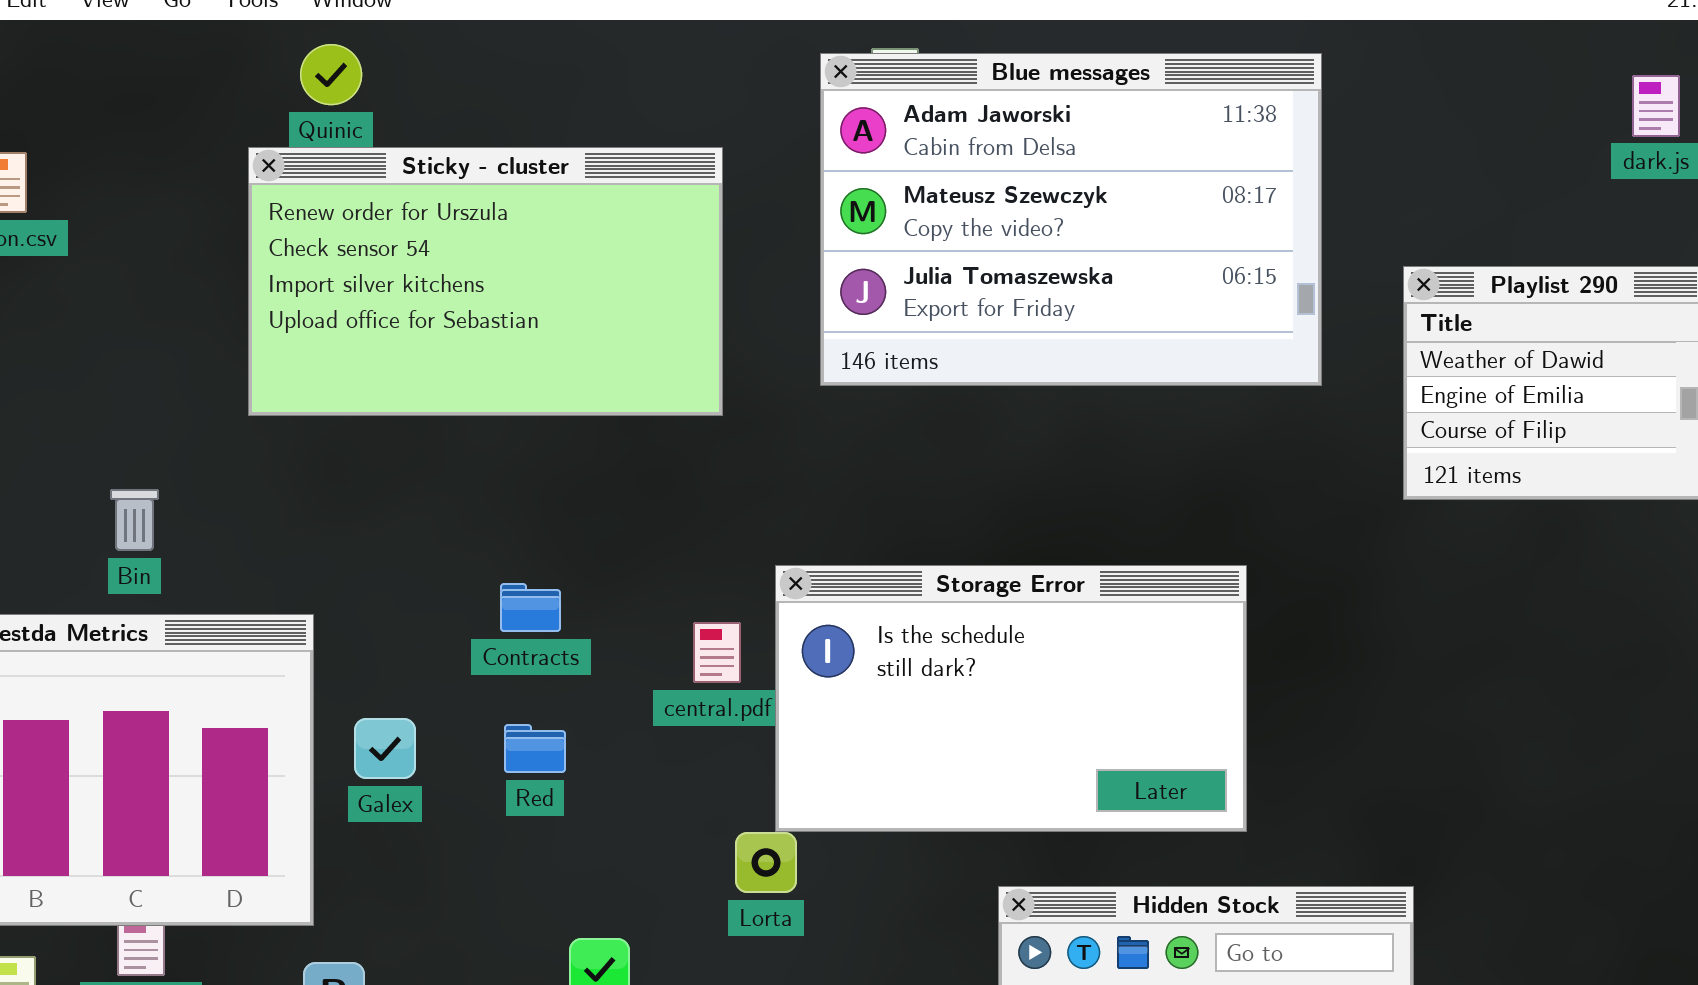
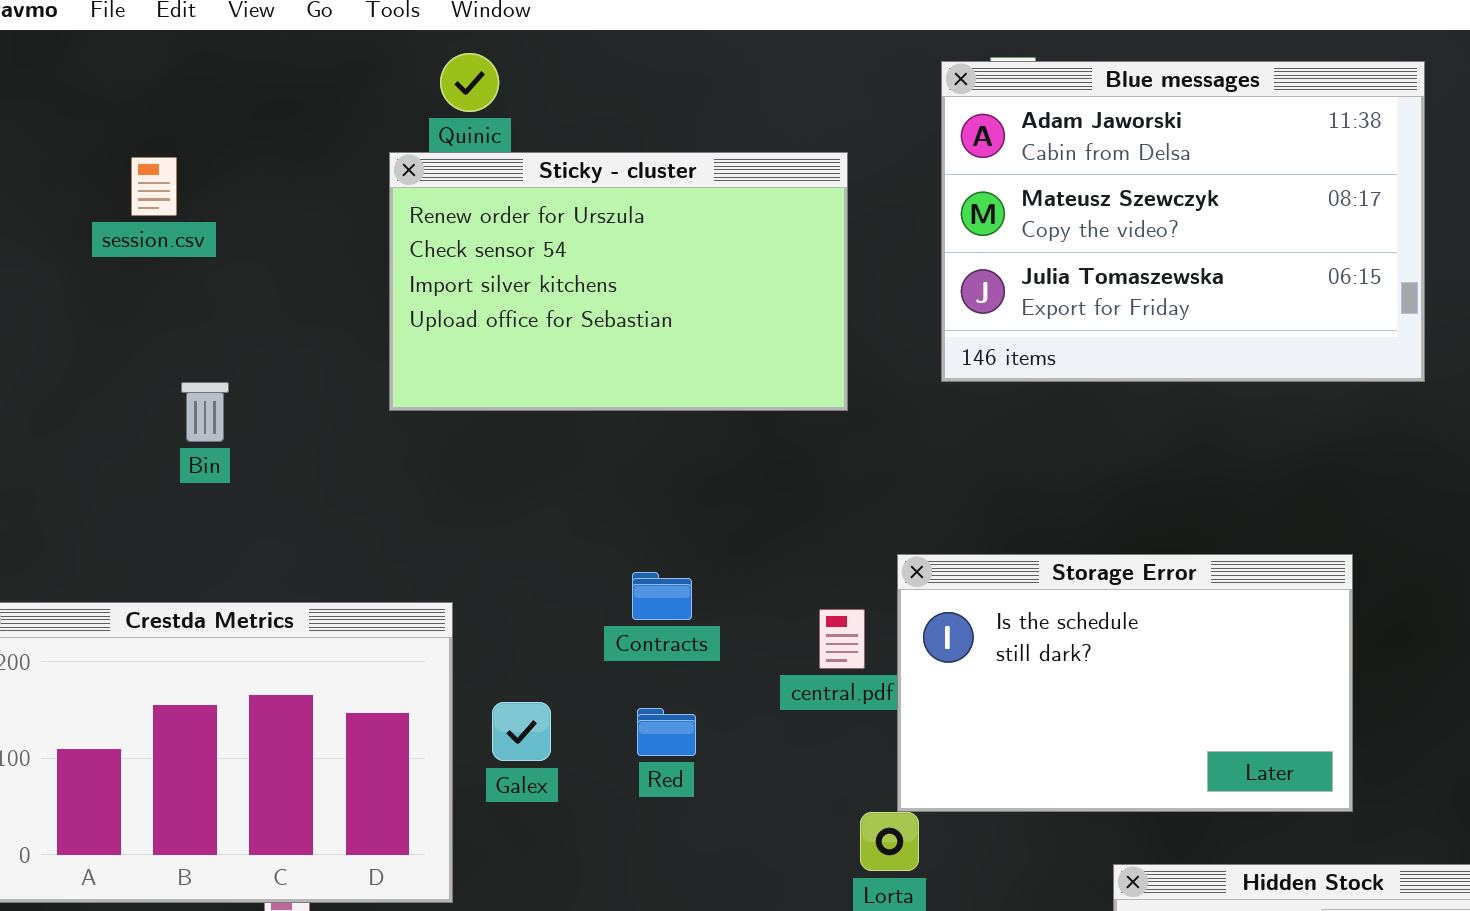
Bin: [110,489,159,551] -> [181,382,229,442], moved

